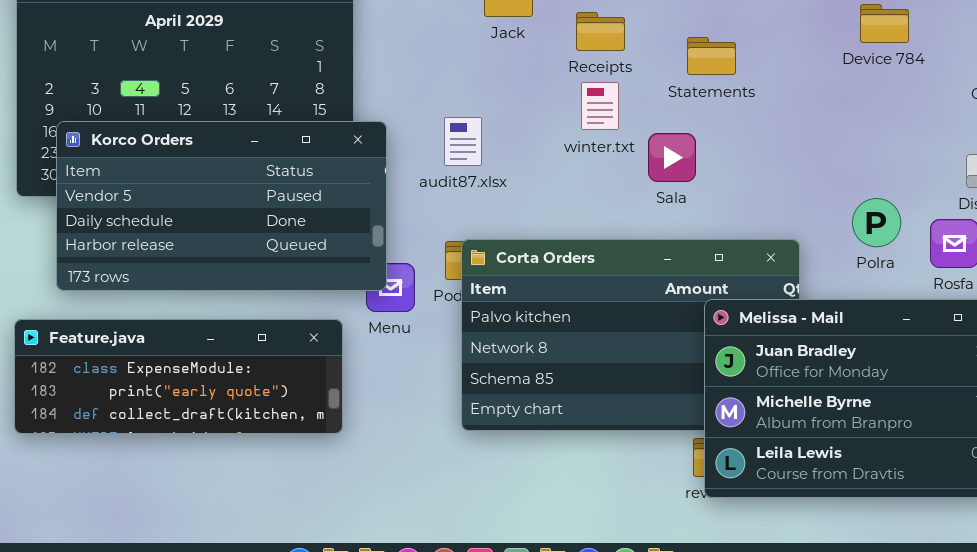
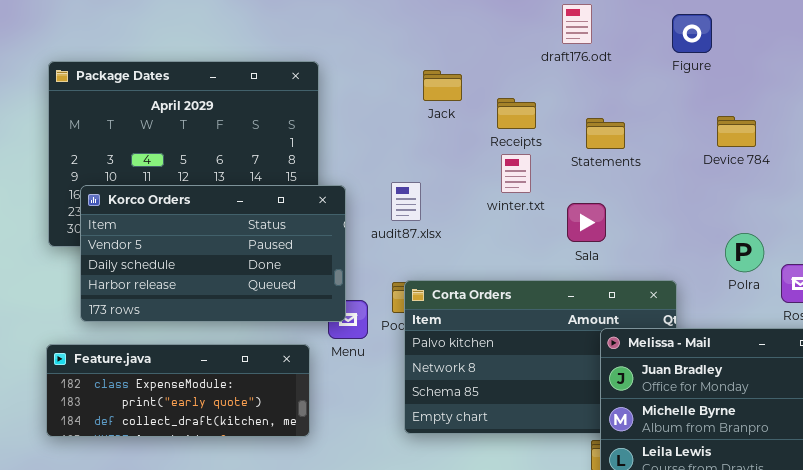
Device 784: [860,4,909,43] -> [717,116,756,147], moved
Sala: [648,133,696,182] -> [567,203,606,242], moved
Polra: [852,198,901,247] -> [725,233,764,272], moved

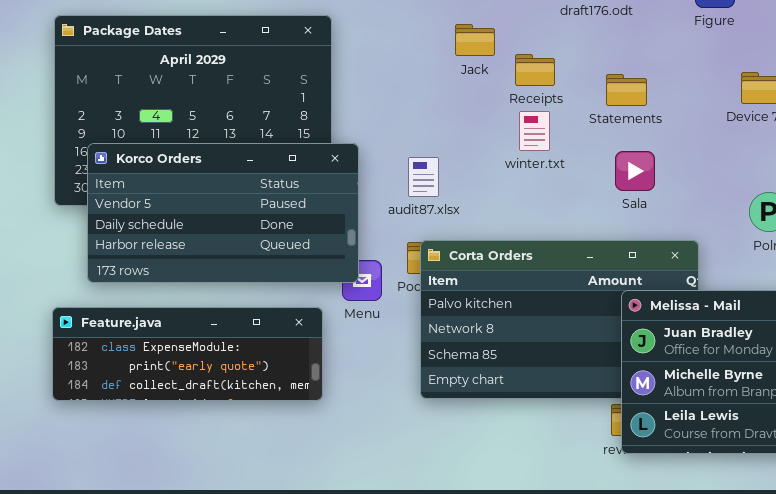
Jack: [423,70,462,101] -> [455,24,495,56], moved
audit87.xlsx: [391,182,421,221] -> [408,157,439,197], moved
Sala: [567,203,606,242] -> [615,151,655,191], moved

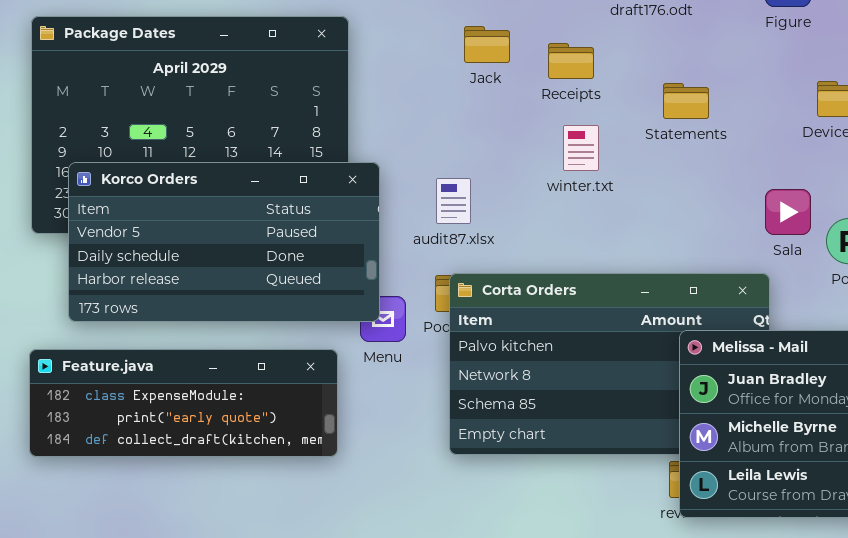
Jack: [455,24,495,56] -> [464,26,510,63], moved
Receipts: [515,54,555,86] -> [548,43,594,79], moved
Sala: [615,151,655,191] -> [765,189,811,235], moved

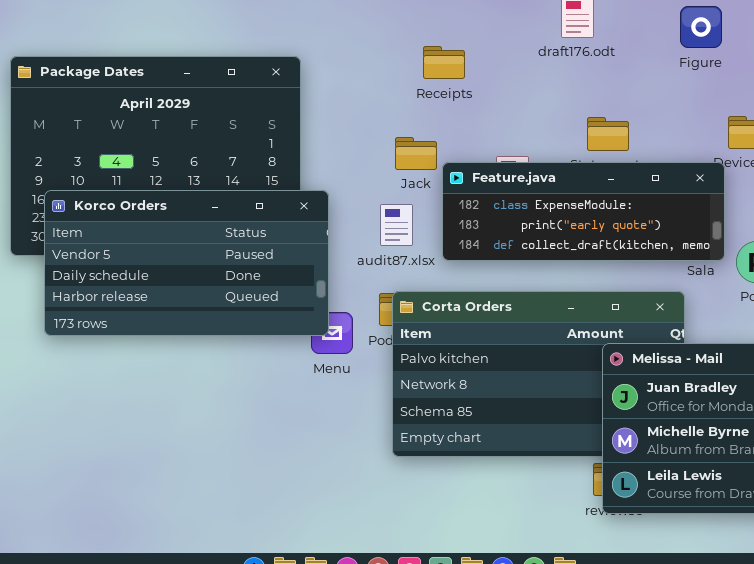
Jack: [464,26,510,63] -> [395,137,437,170], moved
Receipts: [548,43,594,79] -> [423,46,465,79], moved
Feature.java: [29,349,338,457] -> [442,162,725,261], moved

